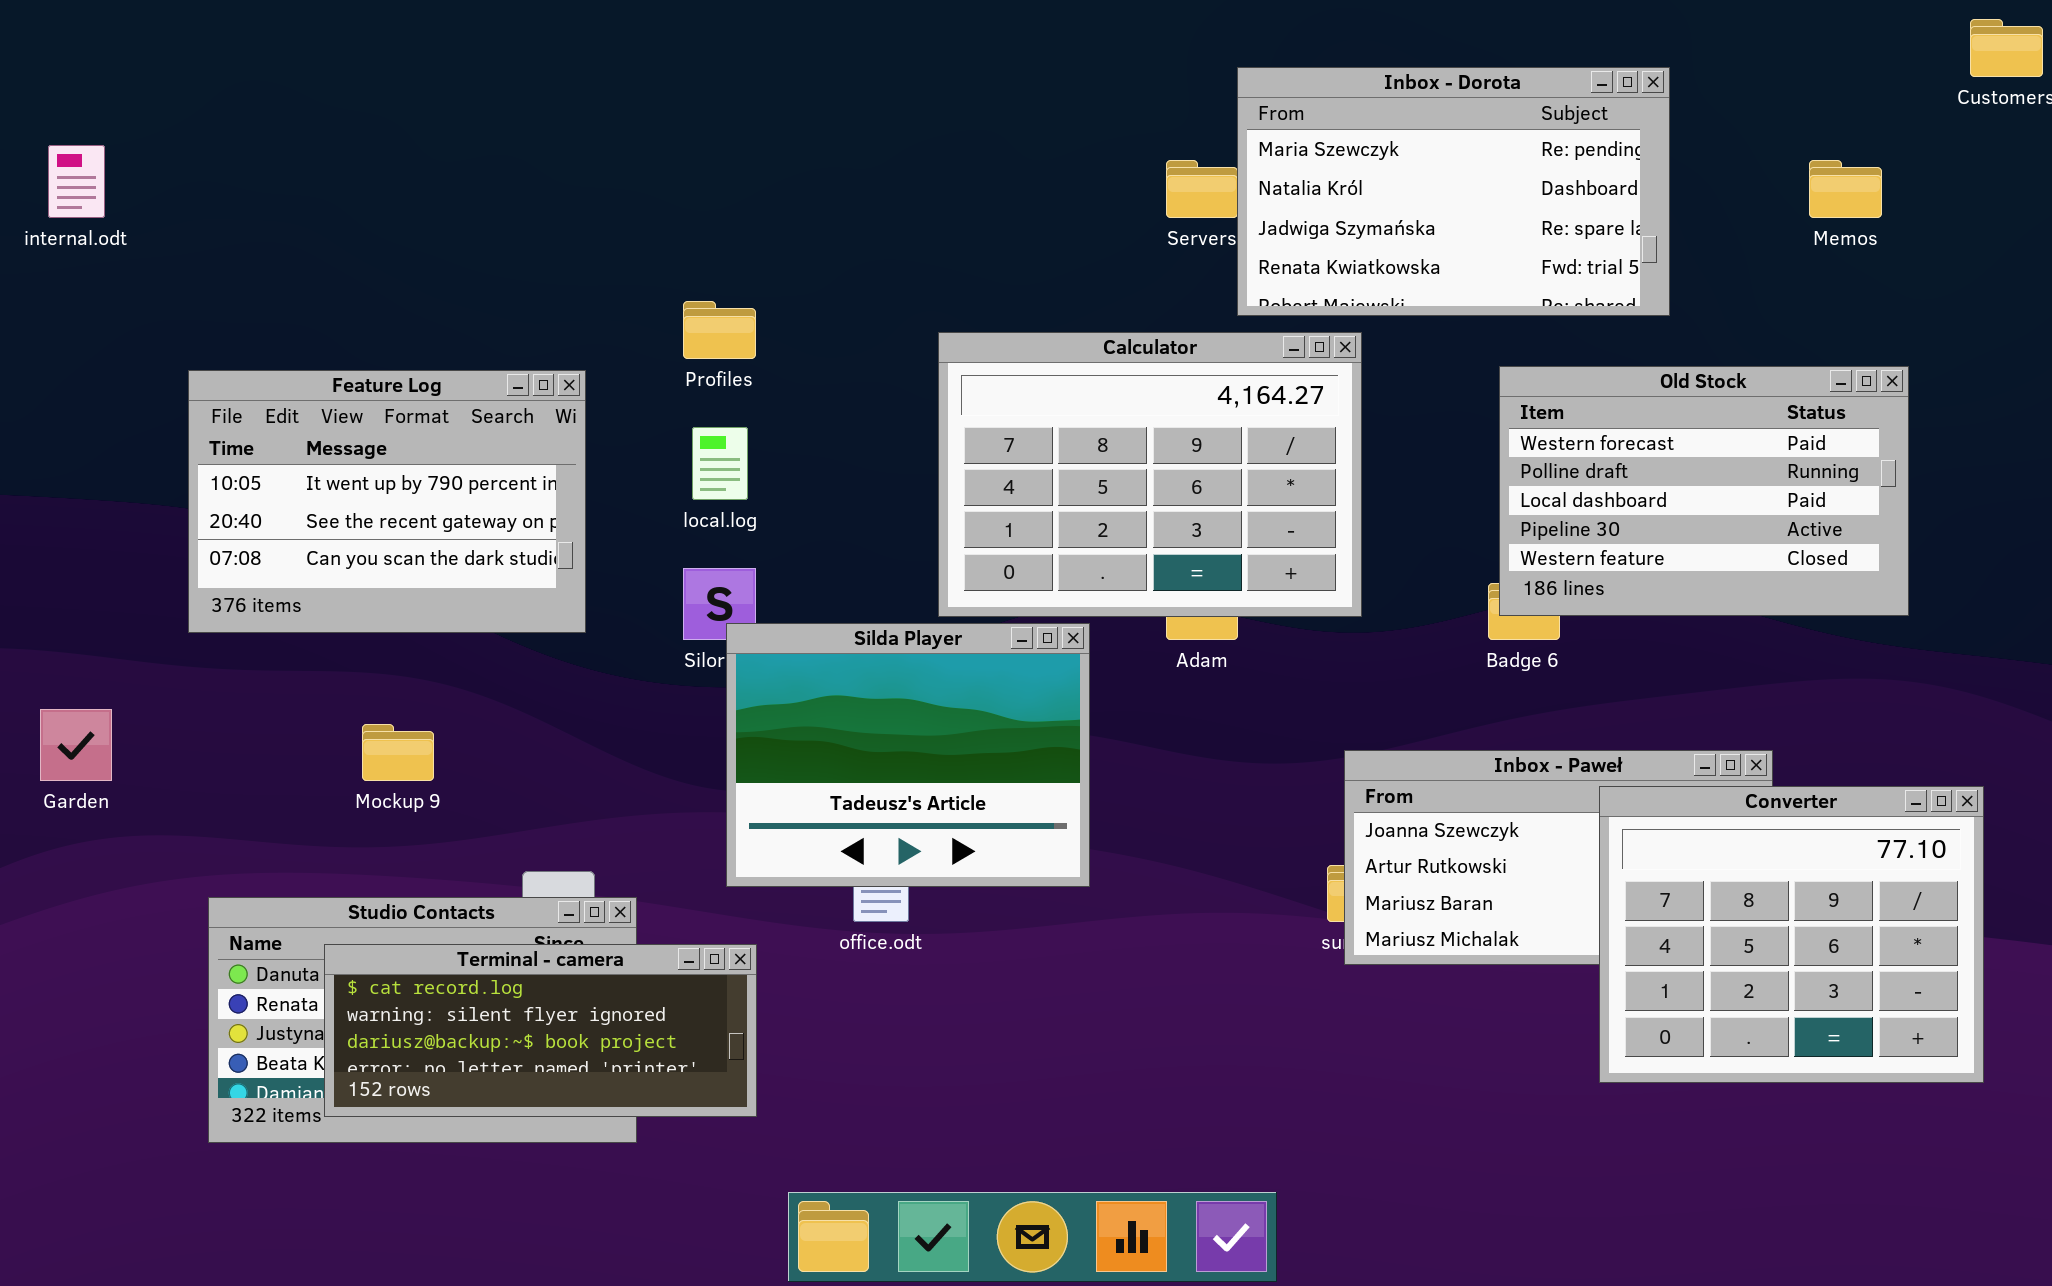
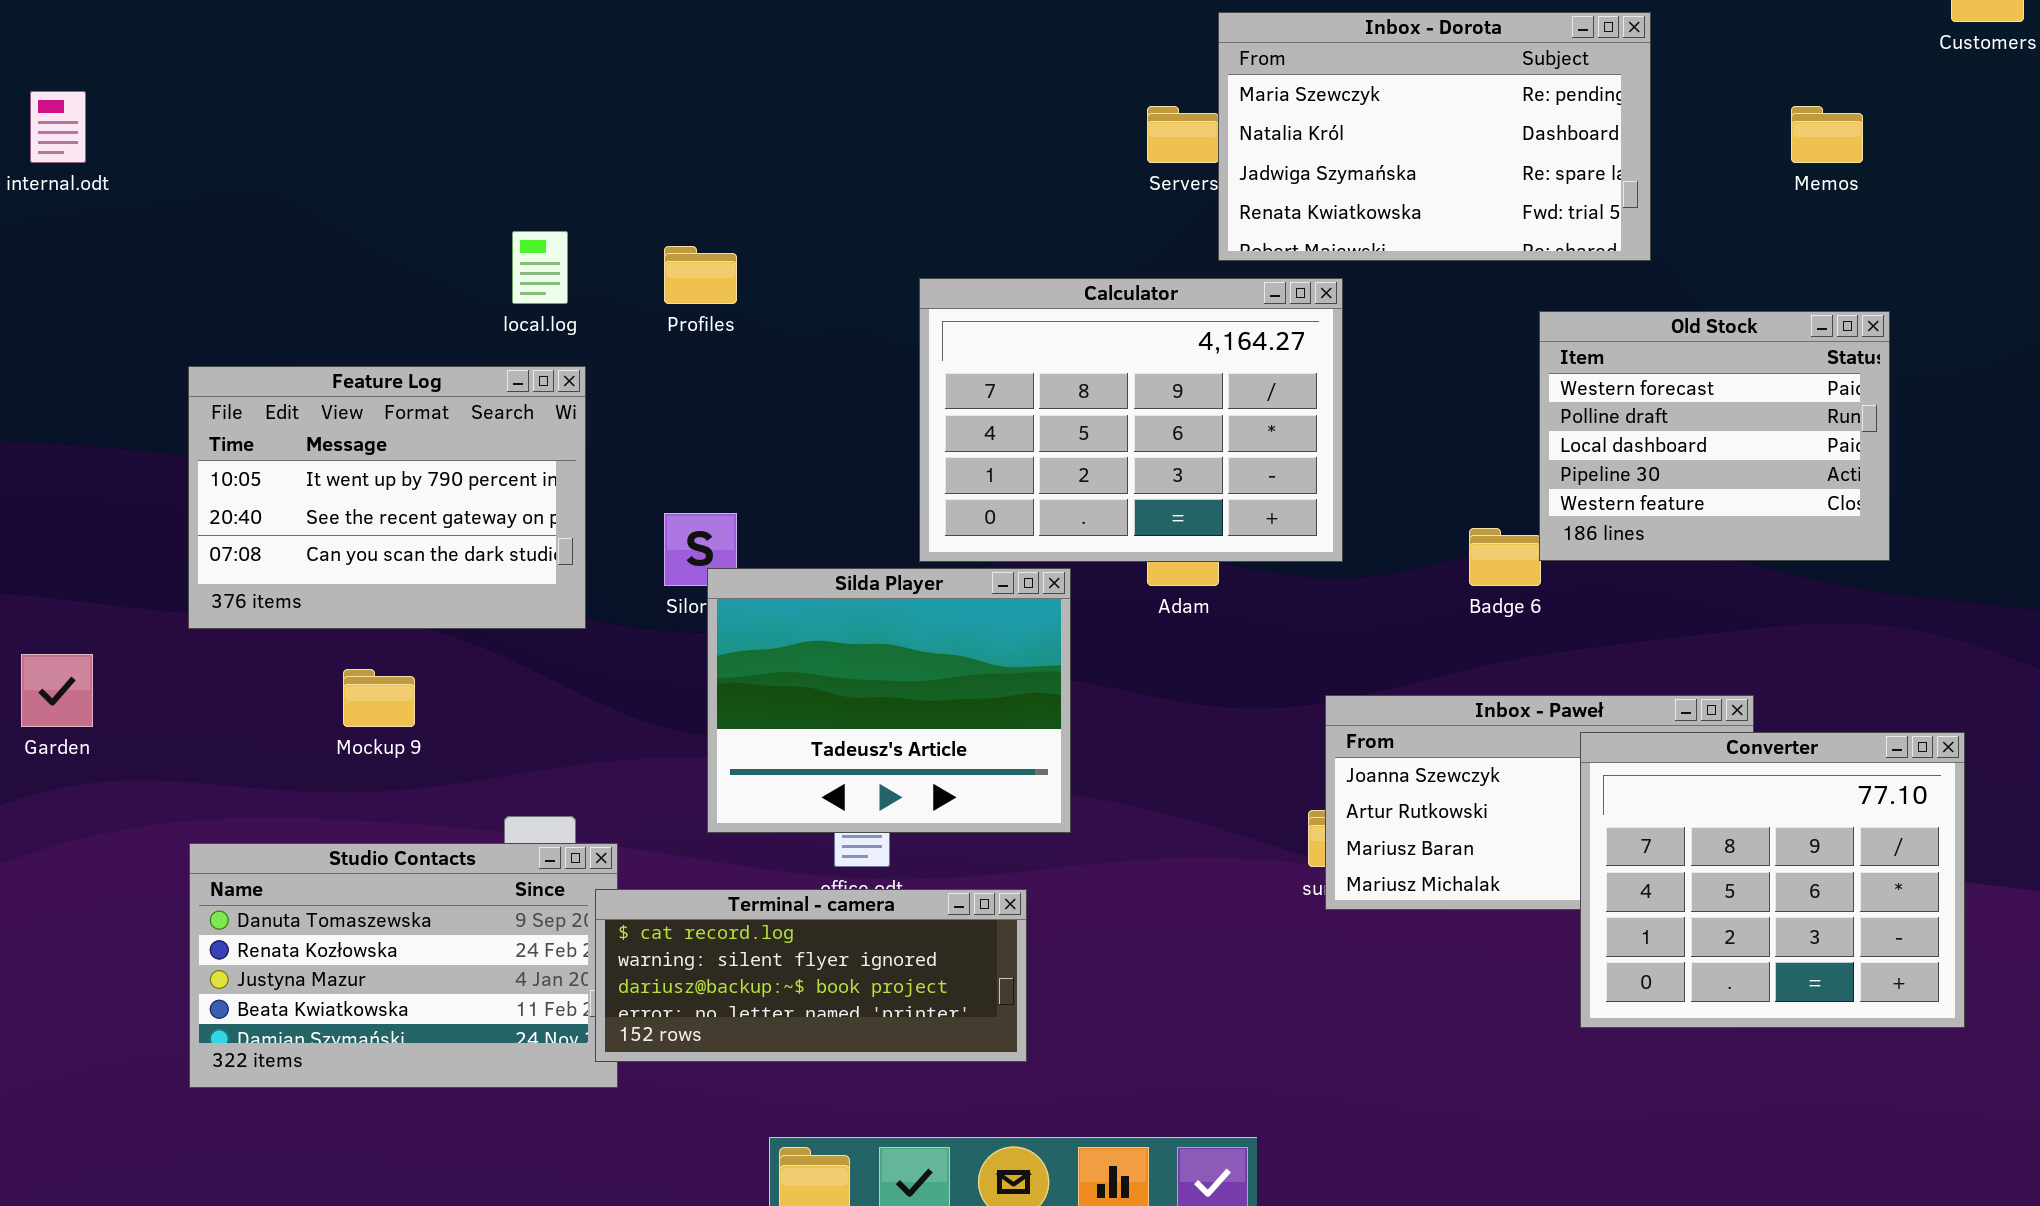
Old Stock: [1499,366,1909,616] -> [1539,311,1890,561], resized
Feature Log: [188,370,586,633] -> [188,366,586,629], moved
local.log: [692,427,748,500] -> [512,231,568,304], moved
Terminal - camera: [324,944,757,1117] -> [595,889,1027,1062], moved

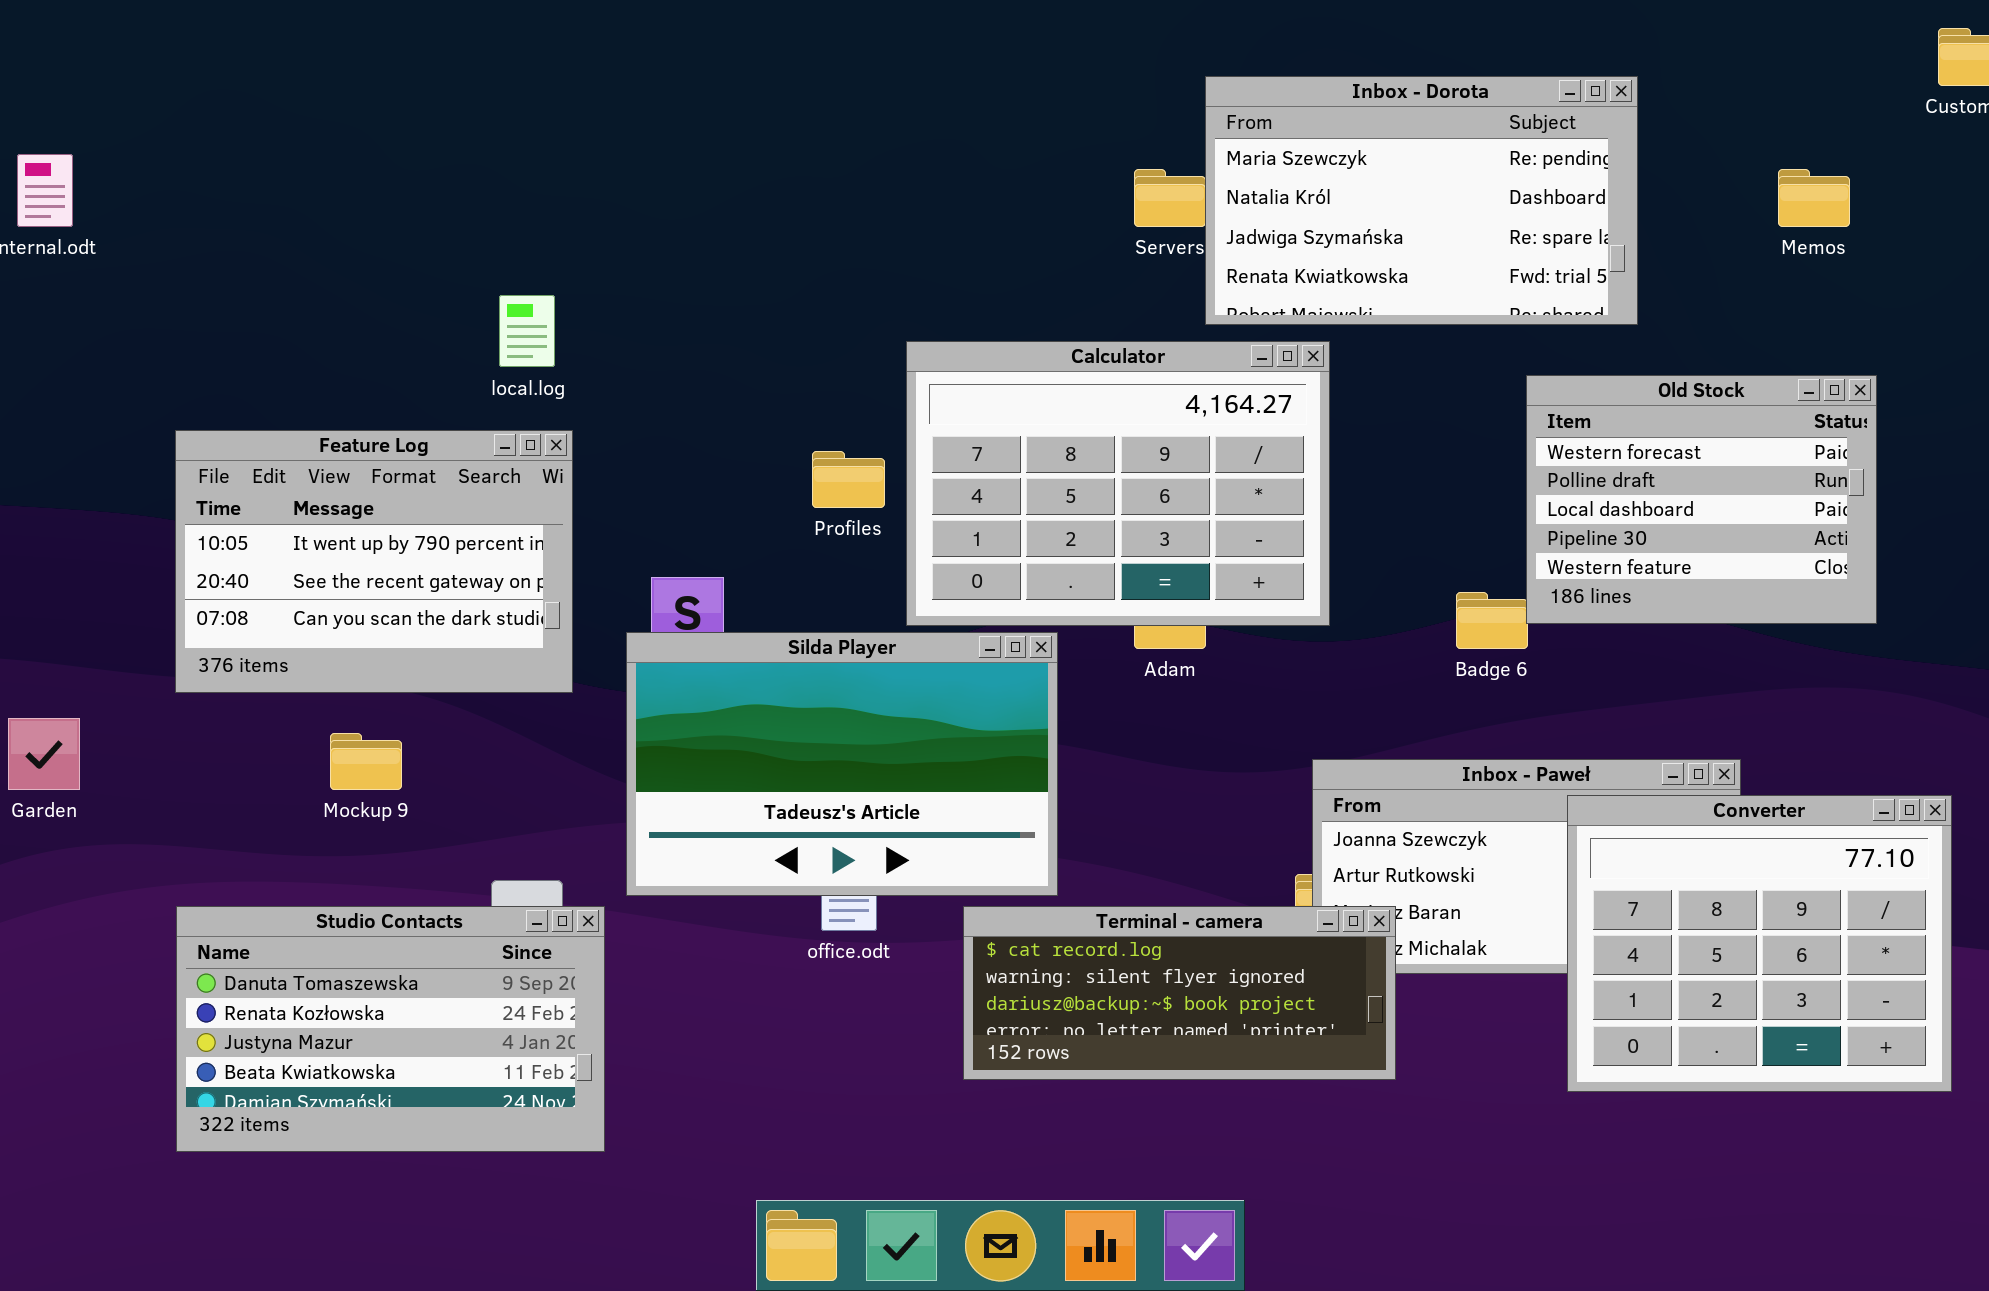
Profiles: [664,246,737,304] -> [812,451,885,508], moved
Silda Player: [707,568,1071,833] -> [626,632,1058,896], resized
Terminal - camera: [595,889,1027,1062] -> [963,906,1396,1080], moved

